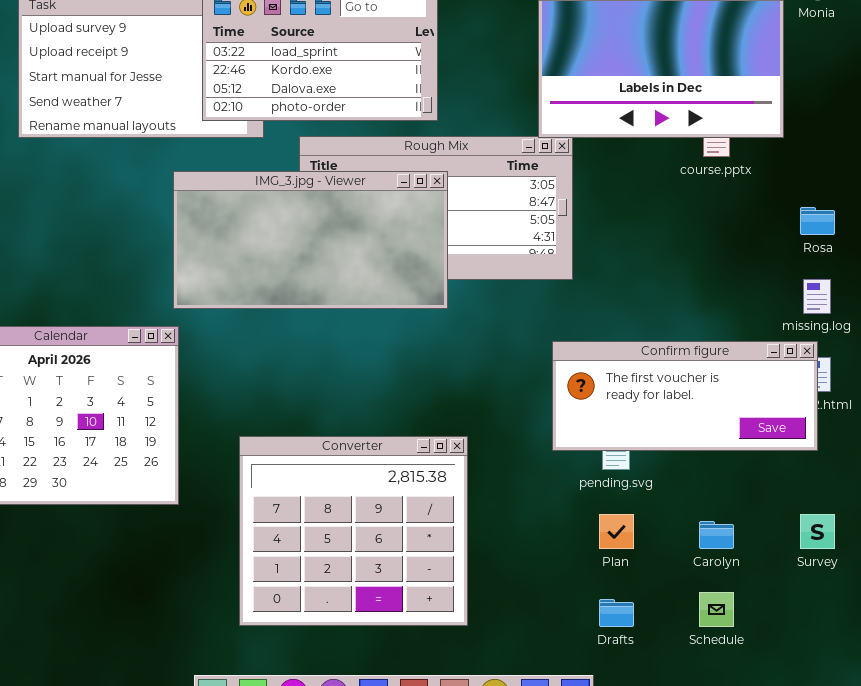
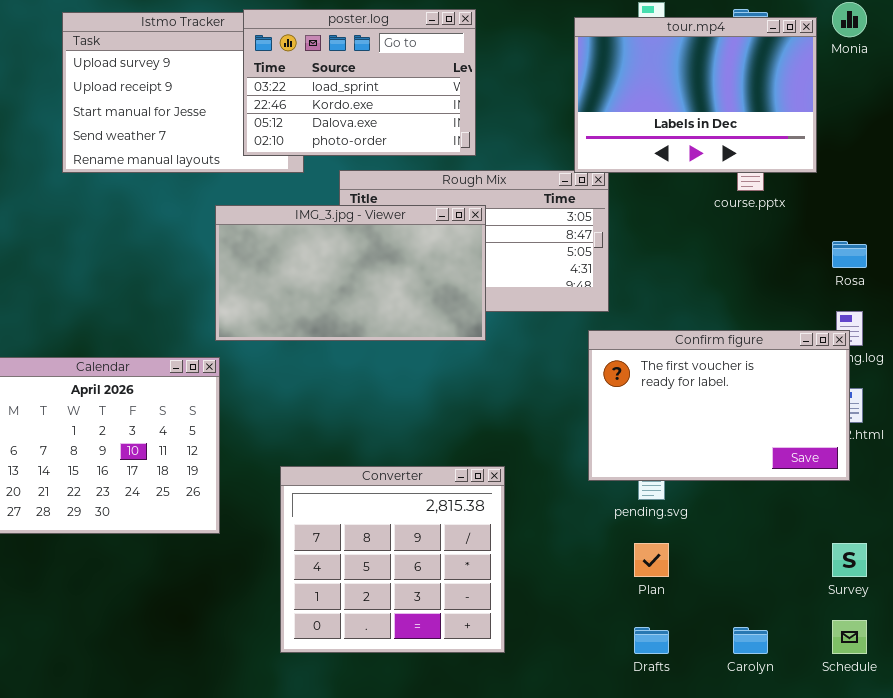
Confirm figure: [552,341,818,451] -> [588,330,850,481], resized
Carolyn: [699,521,734,549] -> [733,627,768,654], moved
Schedule: [699,592,734,627] -> [832,620,867,654], moved

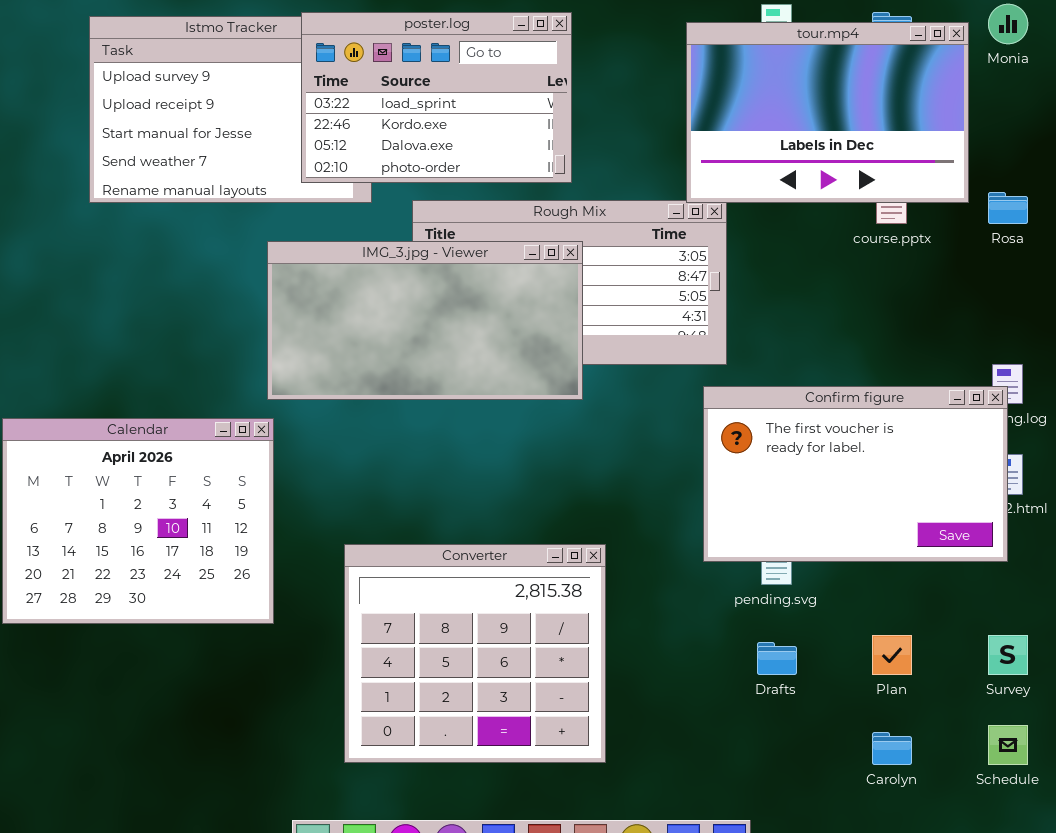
Rosa: [832,241,867,268] -> [988,192,1028,224], moved
Plan: [634,543,669,577] -> [872,635,912,675], moved
Drafts: [634,627,669,654] -> [757,642,797,675], moved

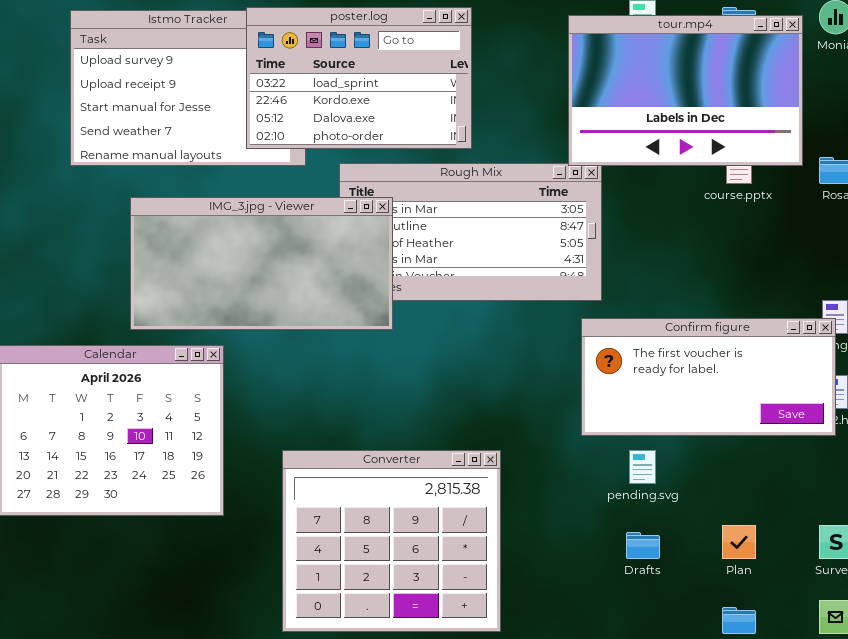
IMG_3.jpg - Viewer: [267,241,583,400] -> [130,197,393,330], moved
Confirm figure: [703,386,1008,562] -> [581,318,836,436], resized

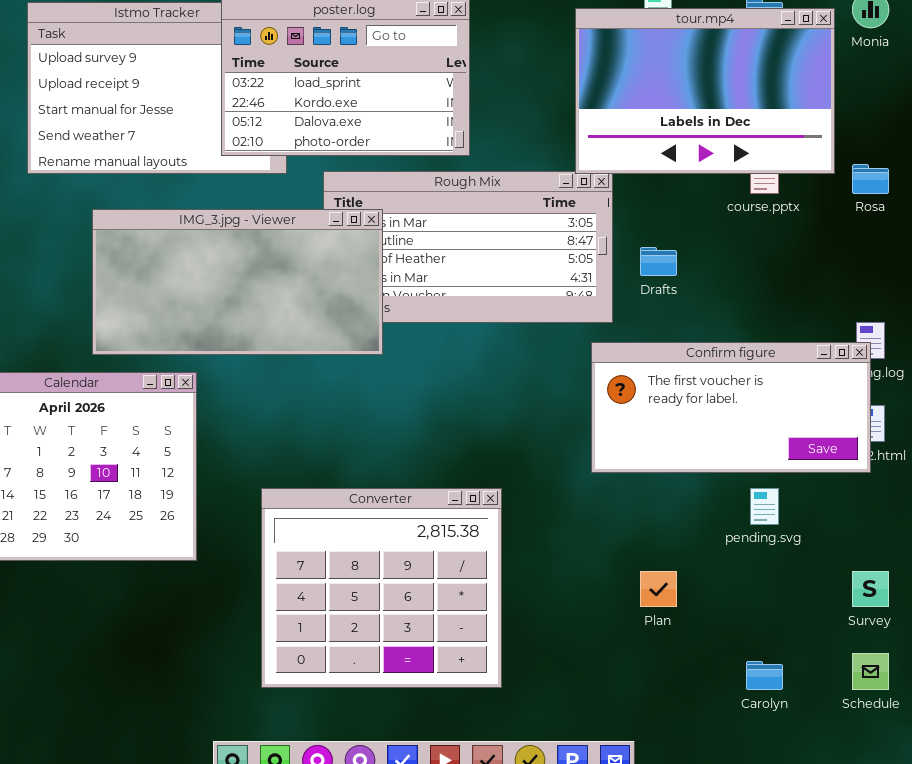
pending.svg: [629,450,656,484] -> [750,488,779,525], moved
Plan: [722,525,756,559] -> [640,571,677,607], moved
Drafts: [626,532,660,559] -> [640,247,677,276], moved

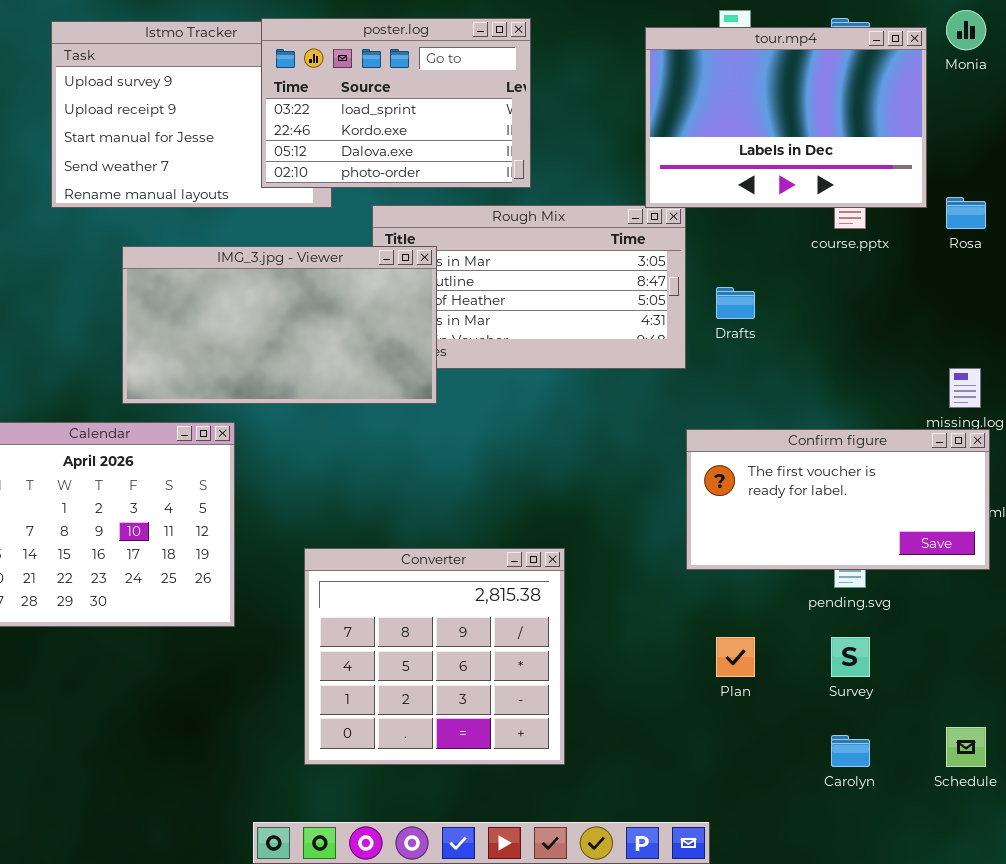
Confirm figure: [591,342,871,473] -> [686,429,990,570], moved
Survey: [852,571,889,607] -> [831,637,870,677], moved

